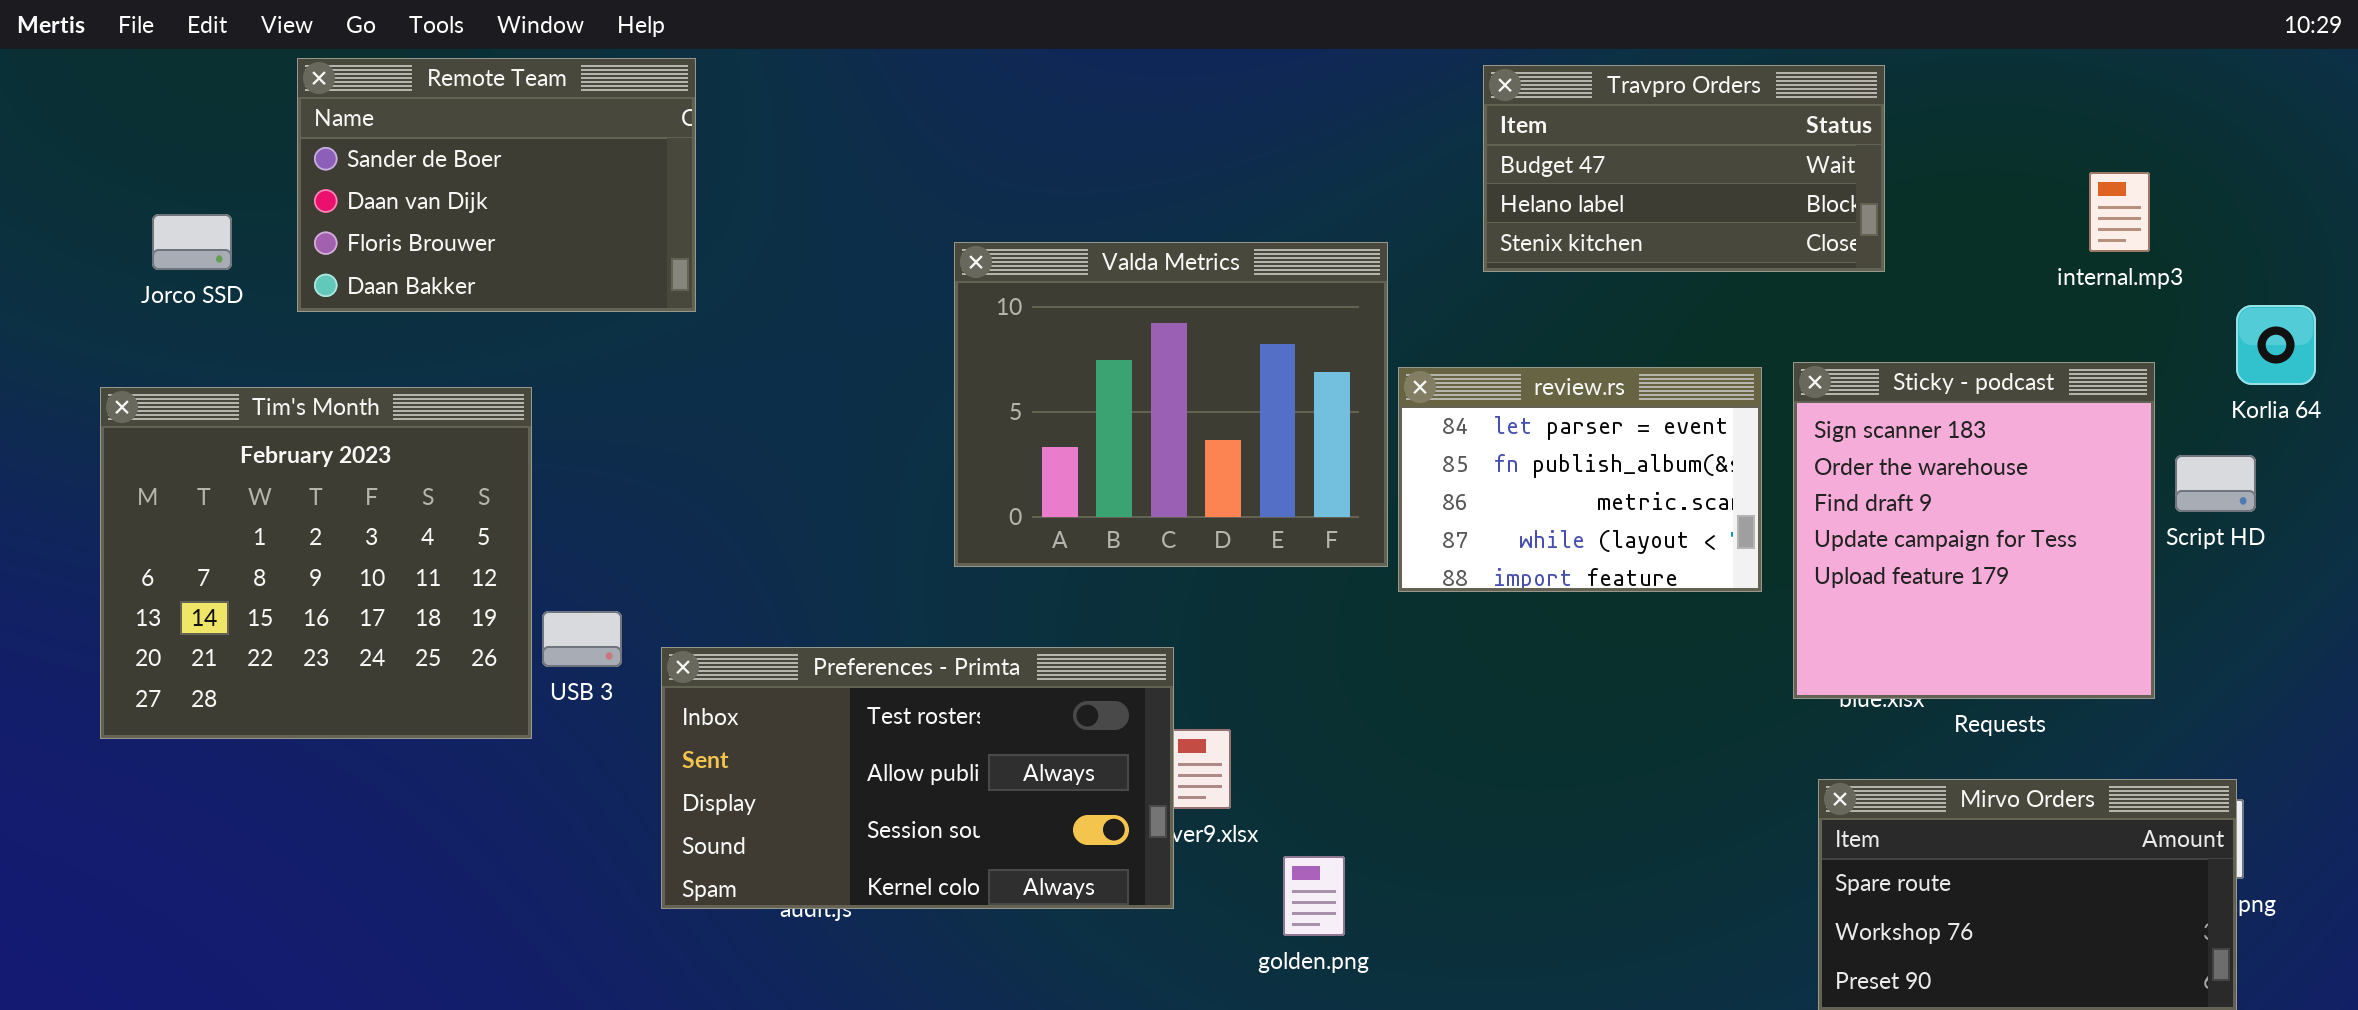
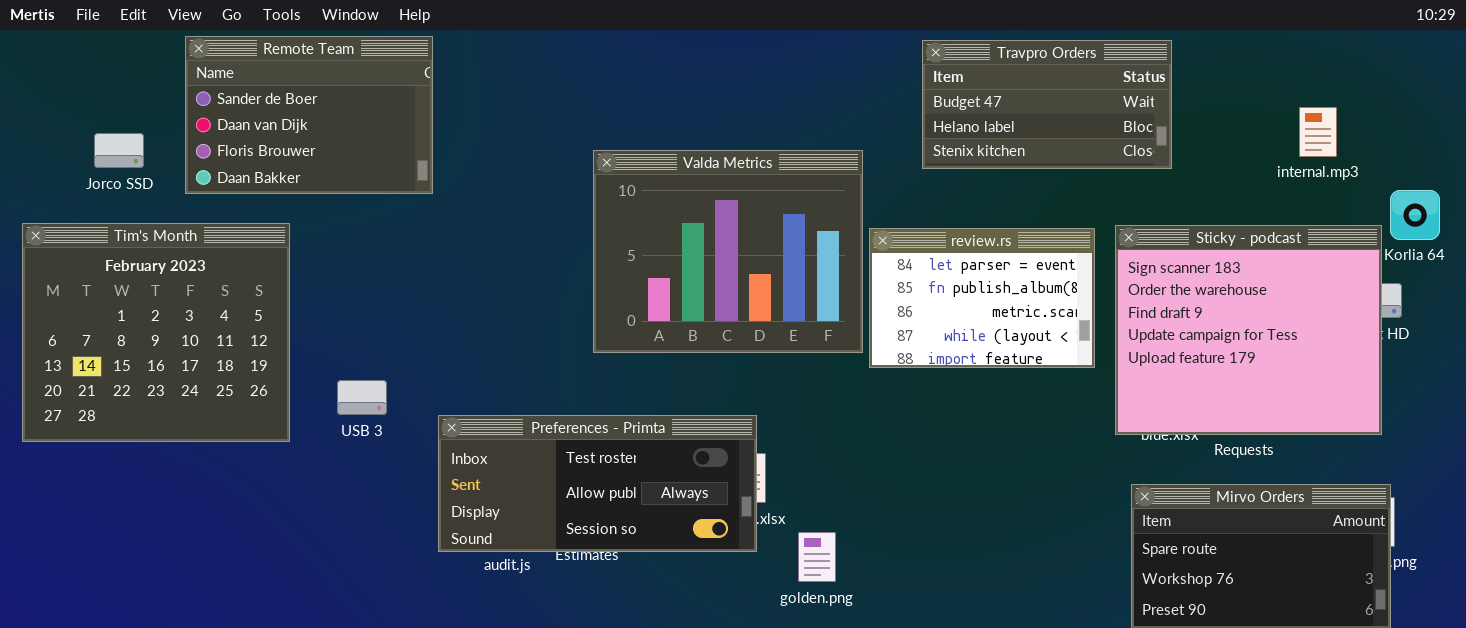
Sticky - podcast: [1793,362,2155,699] -> [1115,225,1382,435], resized
Tim's Month: [100,387,532,739] -> [22,223,290,442], moved
Preferences - Primta: [661,647,1174,909] -> [438,415,757,552], moved, resized

